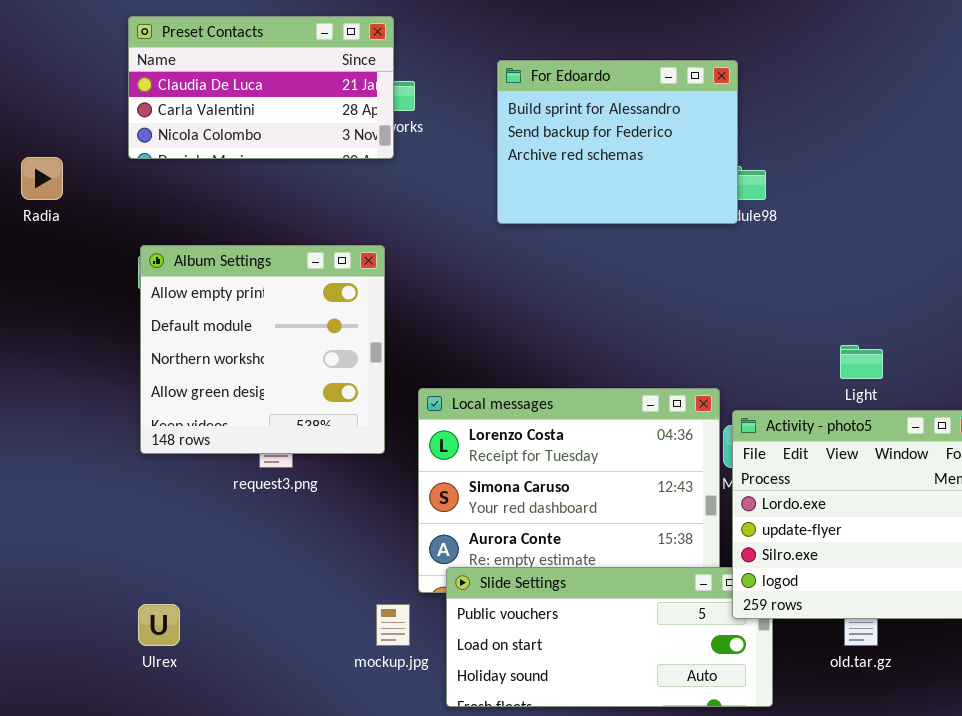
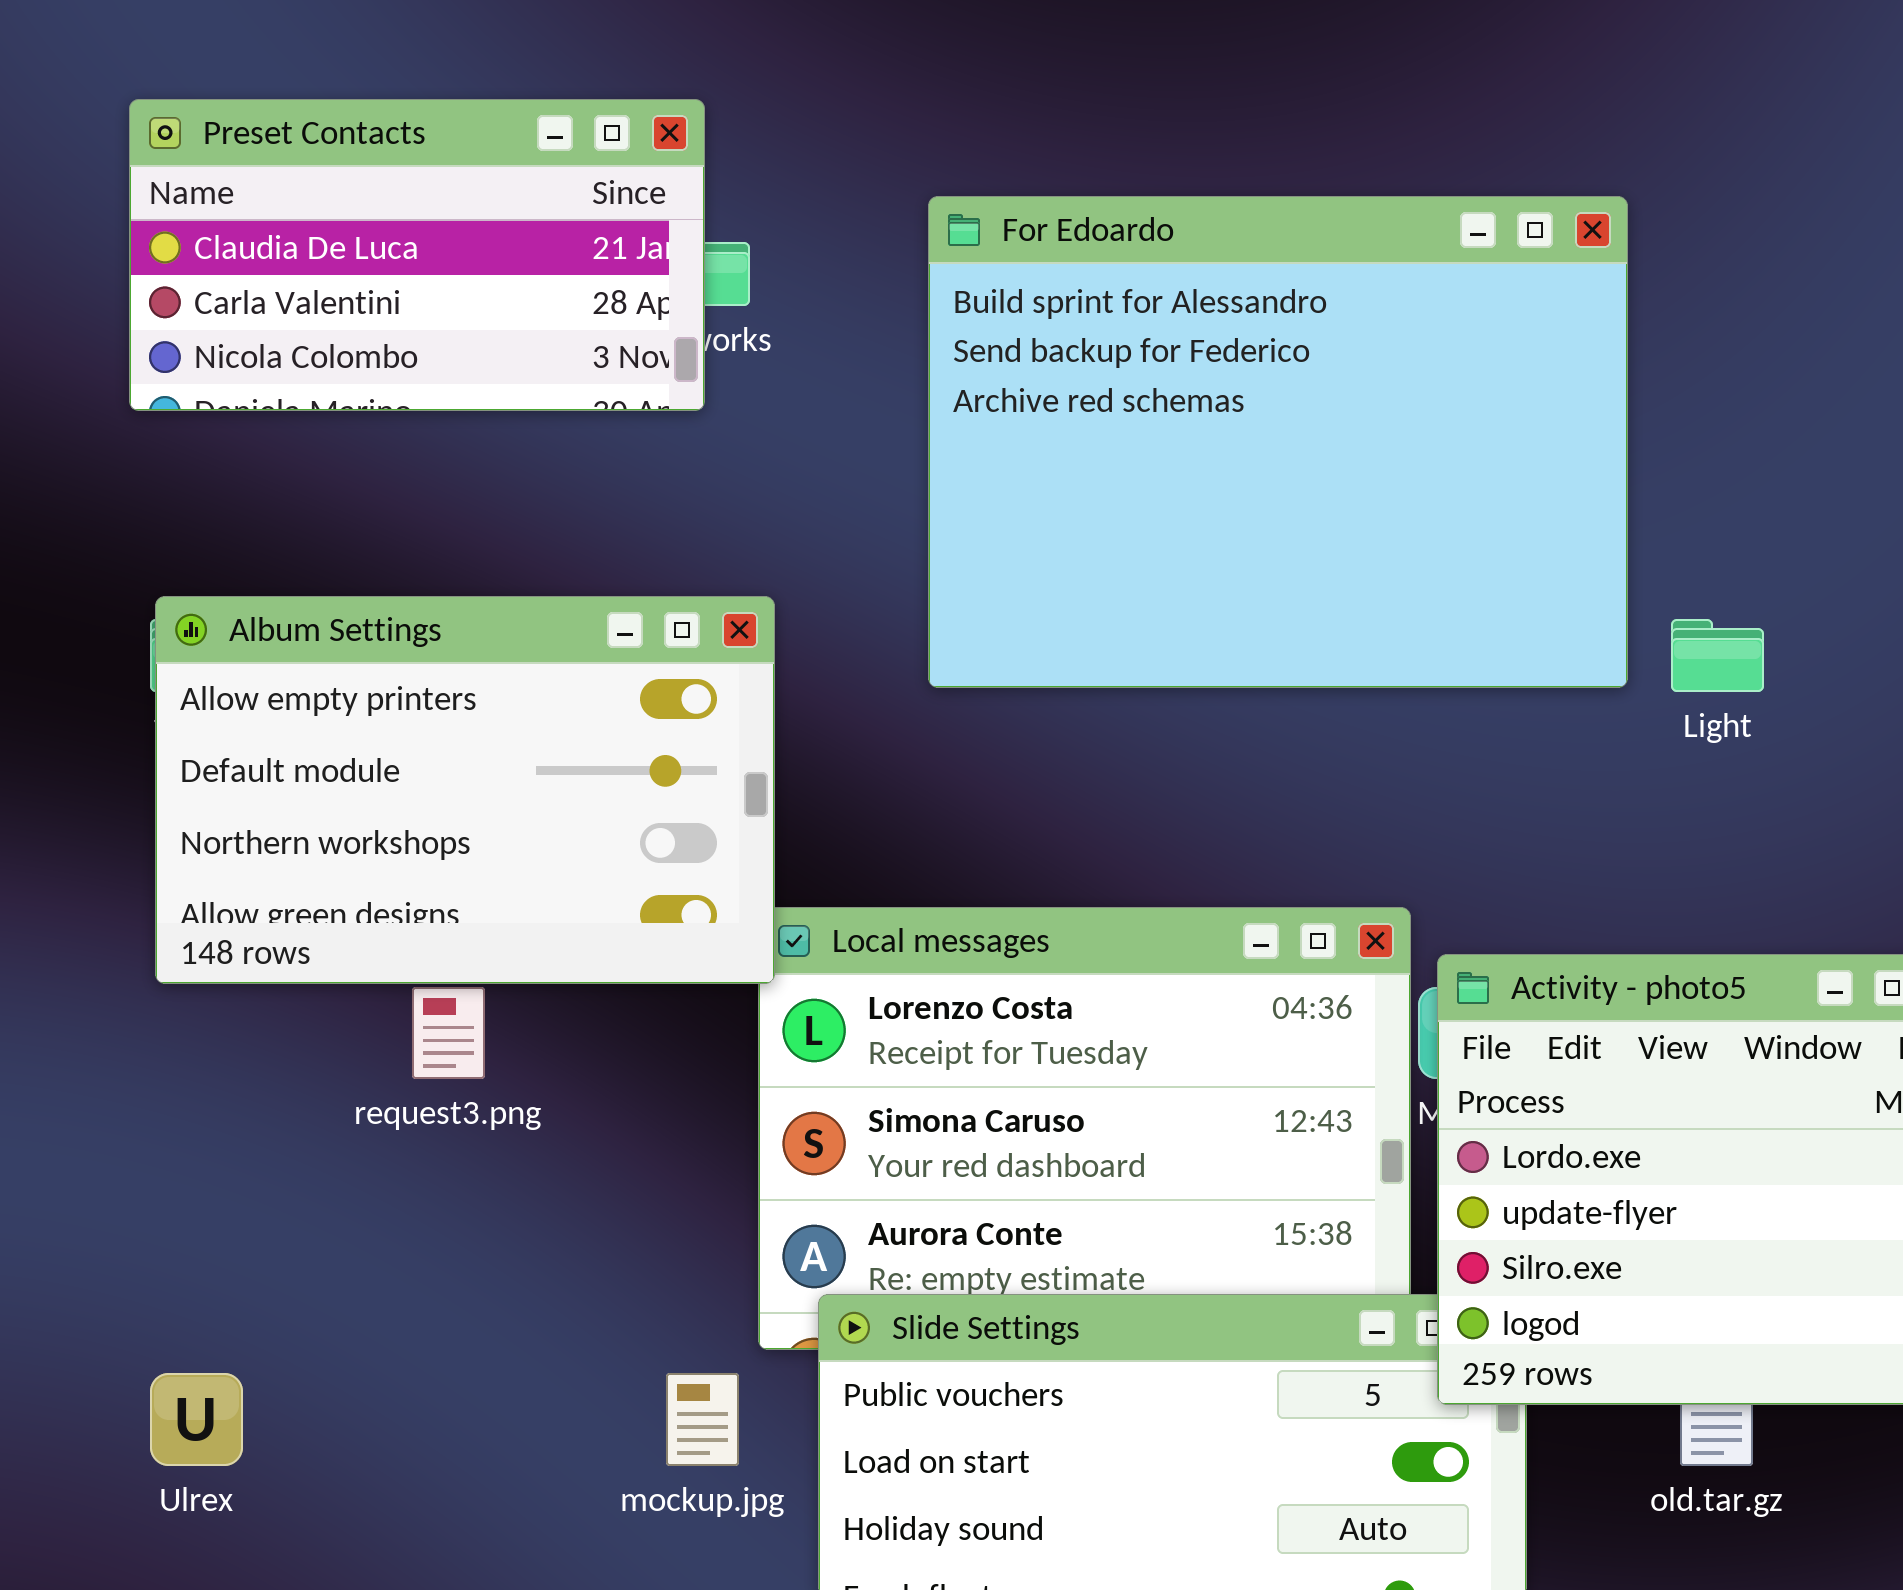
For Edoardo: [497,60,738,224] -> [928,196,1628,688], resized
Album Settings: [140,245,385,454] -> [155,596,775,984], resized
Light: [840,345,883,379] -> [1671,619,1764,692], moved

